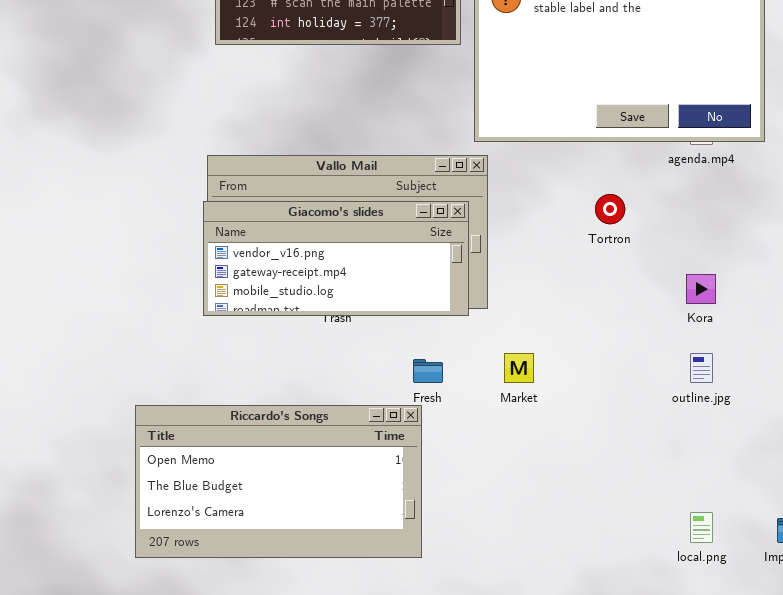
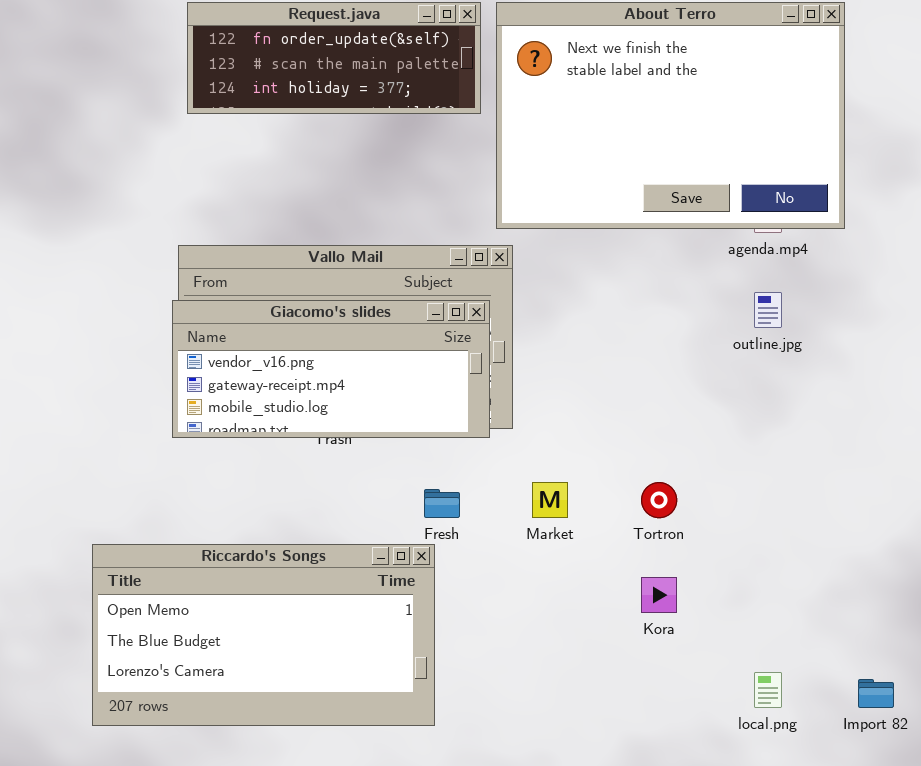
Tortron: [595,194,625,224] -> [641,482,677,518], moved
Kora: [686,274,716,304] -> [641,577,677,613], moved
outline.jpg: [690,353,713,383] -> [754,292,782,328], moved

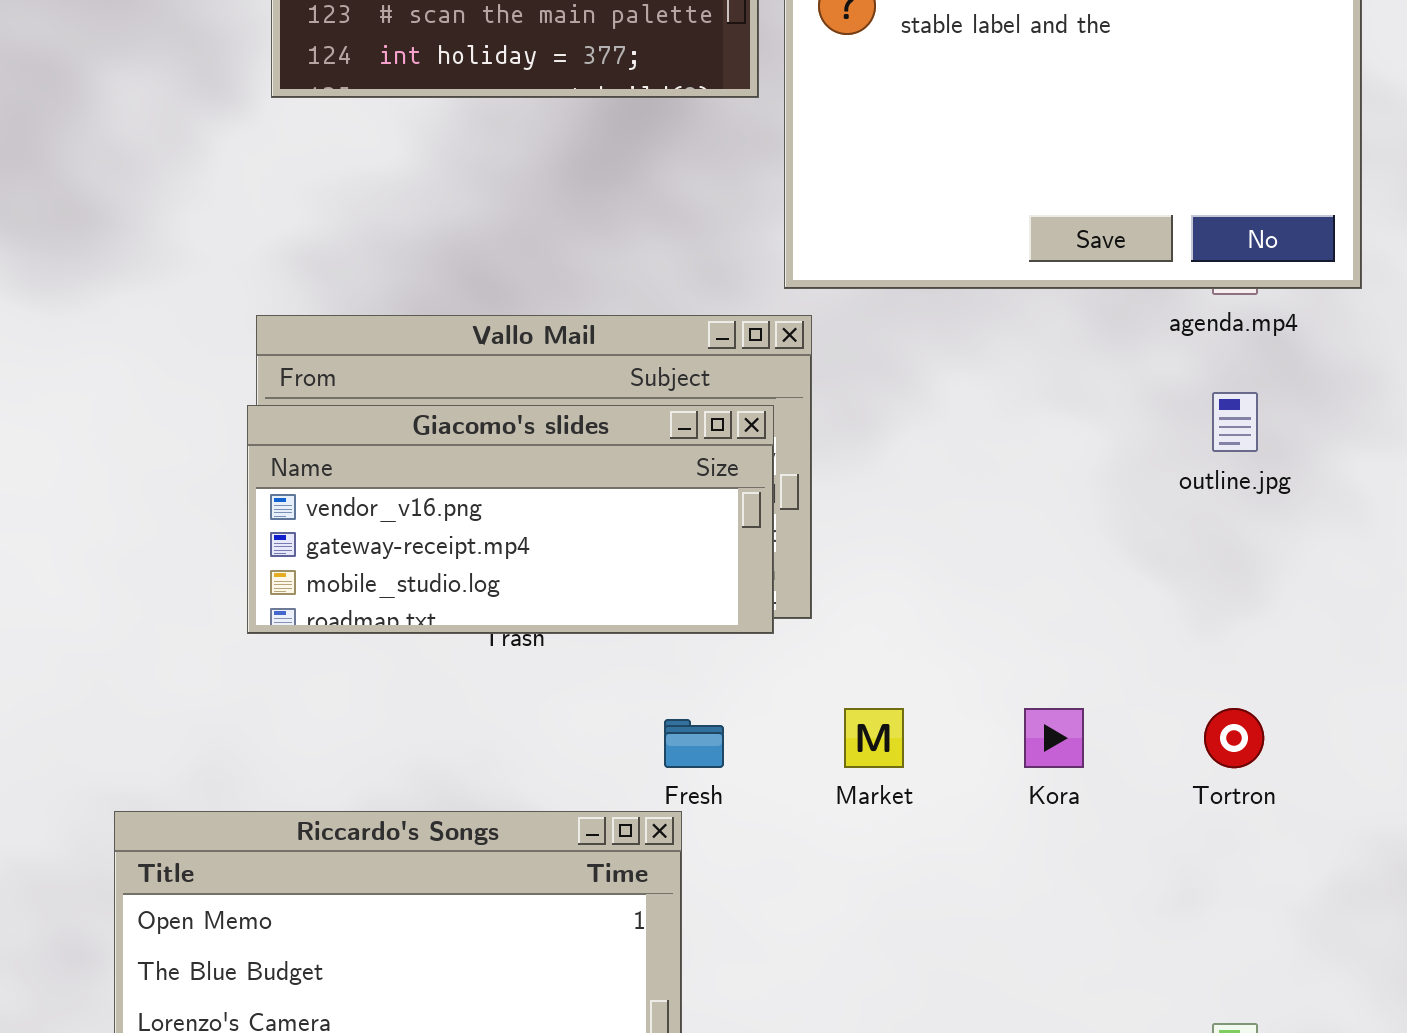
Tortron: [641,482,677,518] -> [1204,708,1264,768], moved
Kora: [641,577,677,613] -> [1024,708,1084,768], moved

